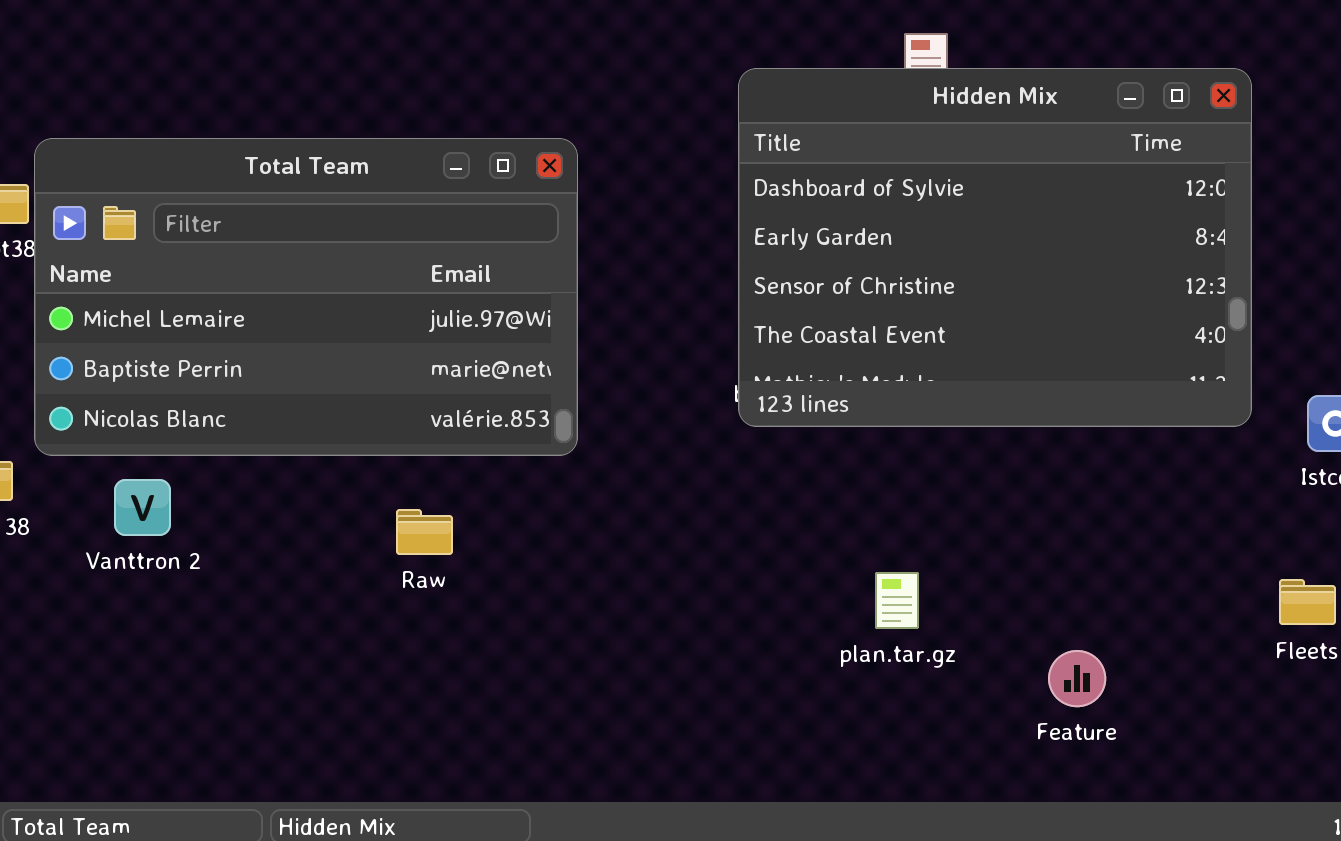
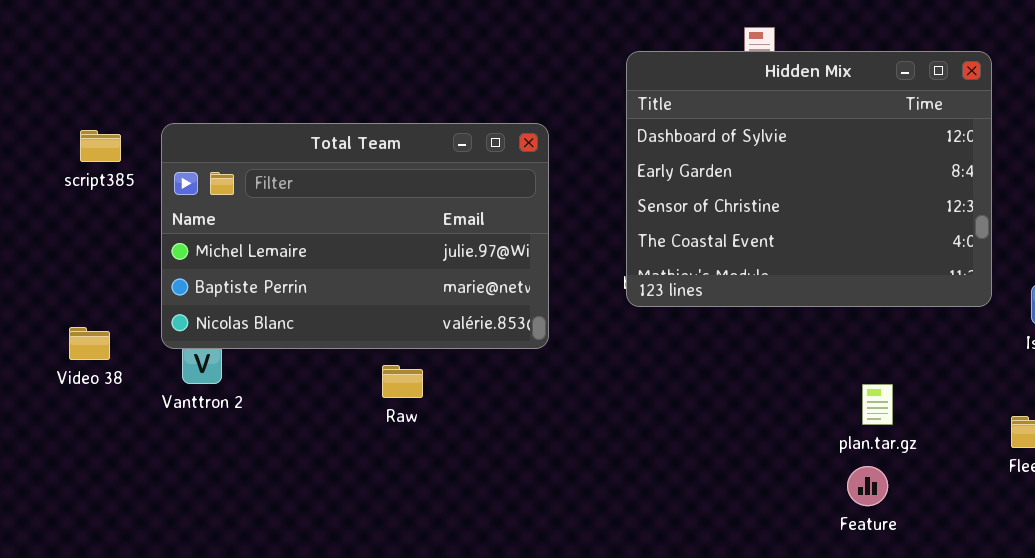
Total Team: [34,138,578,456] -> [161,123,549,349], moved
plan.tar.gz: [875,572,919,629] -> [862,384,893,425], moved

